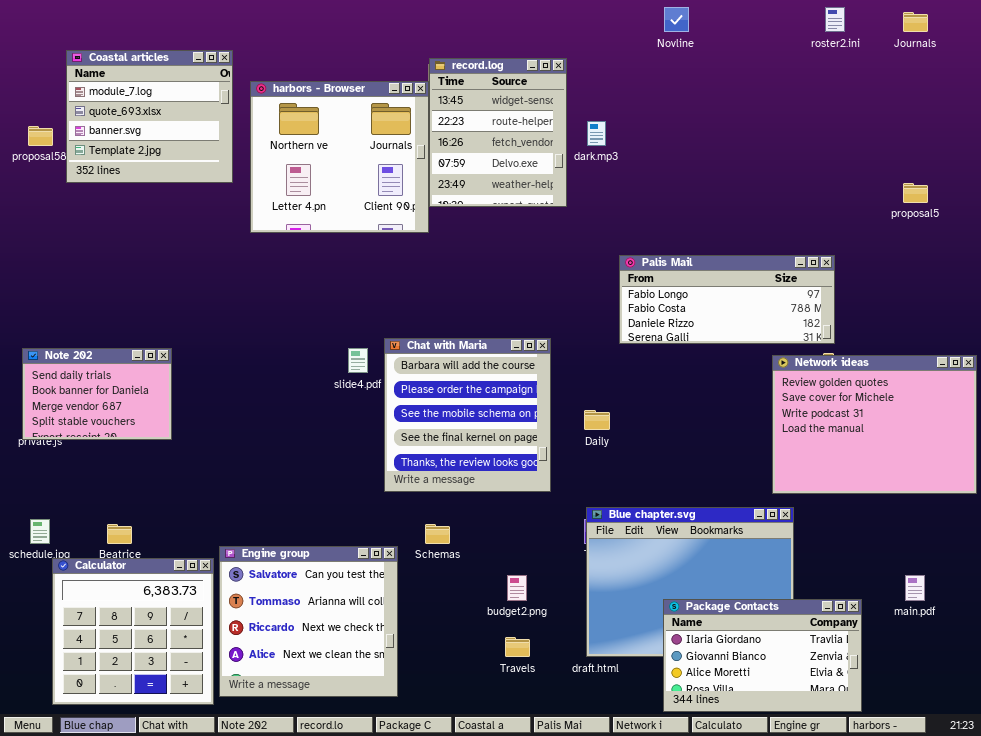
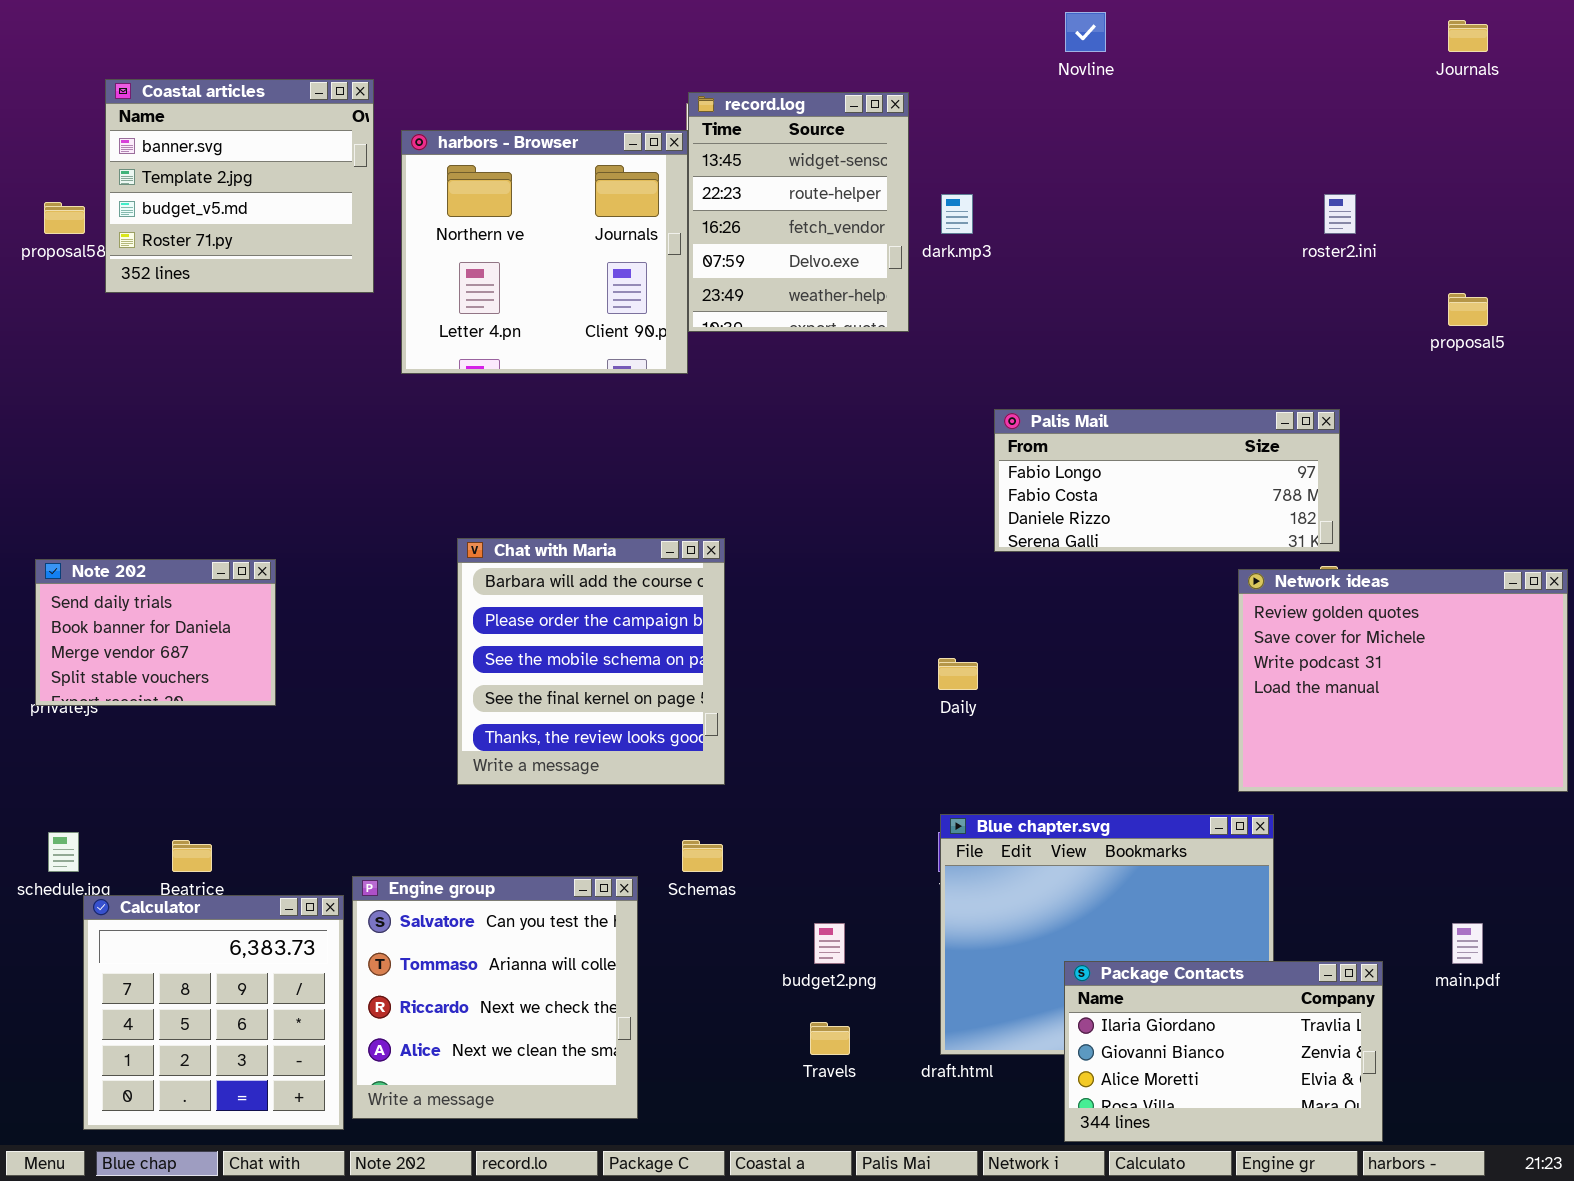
roster2.ini: [825,7,845,32] -> [1324,194,1356,234], moved
Coastal articles: [66,50,233,183] -> [105,79,374,293], scrolled down 2 rows
Chat with Maria: [384,338,551,492] -> [457,538,725,785], moved

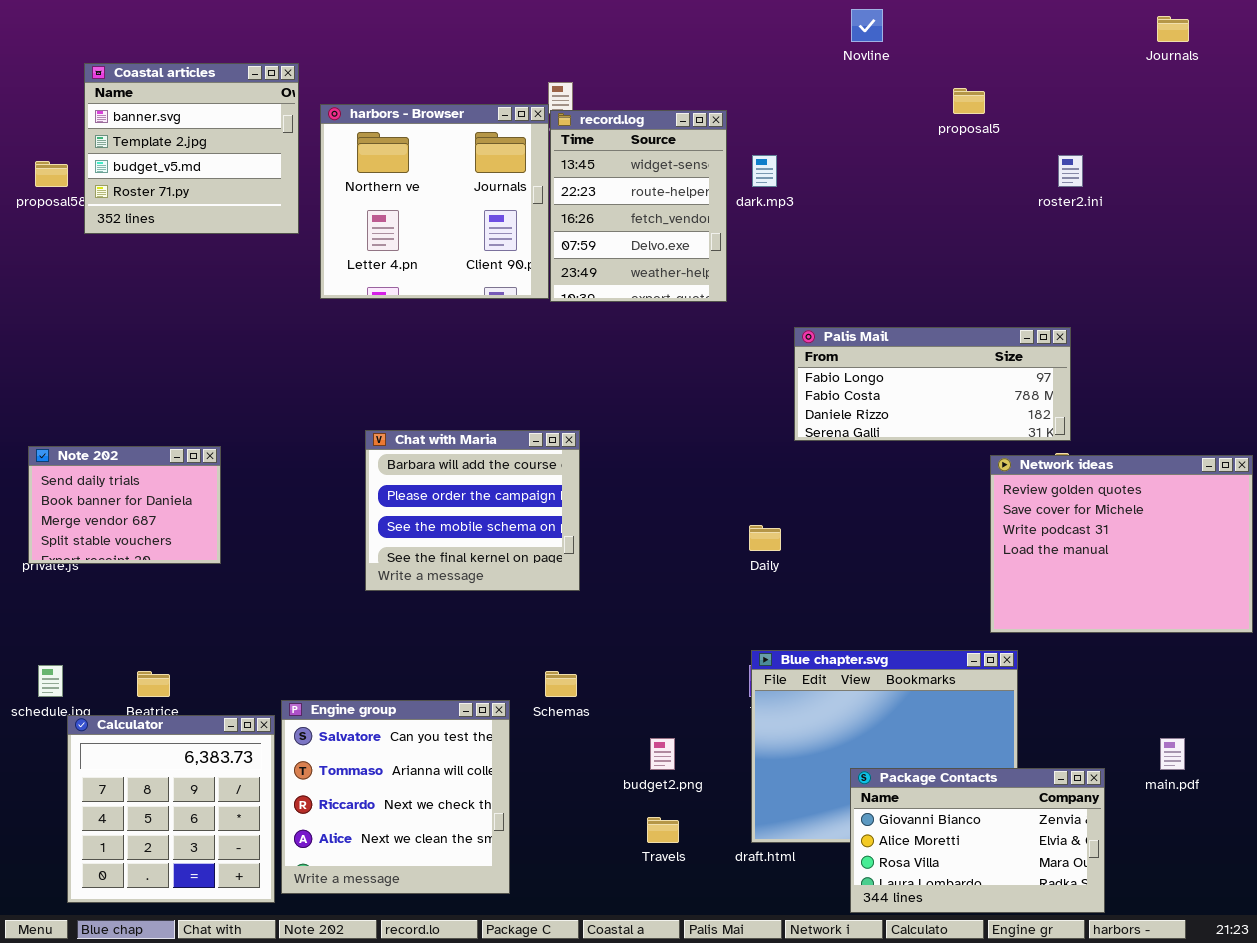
record.log: [688,92,909,332] -> [550,110,727,302], moved
proposal5: [1448,293,1488,326] -> [953,88,985,114], moved
Chat with Maria: [457,538,725,785] -> [365,430,580,591], resized
Package Contacts: [1064,961,1383,1142] -> [850,768,1105,913], scrolled down 1 row

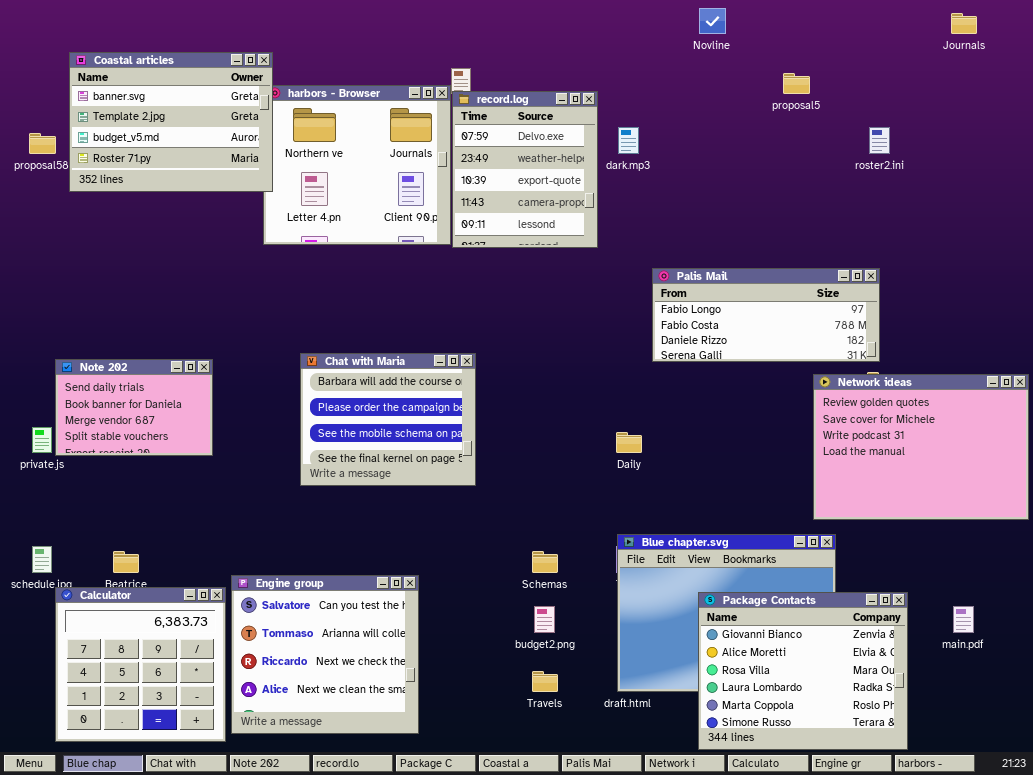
Coastal articles: [84,63,299,234] -> [69,52,273,192], resized
record.log: [550,110,727,302] -> [452,91,598,248], scrolled down 3 rows
Note 202: [28,446,221,564] -> [55,359,213,456], moved
Schemas: [545,671,577,697] -> [532,551,558,573], moved
Package Contacts: [850,768,1105,913] -> [698,592,908,750], resized

